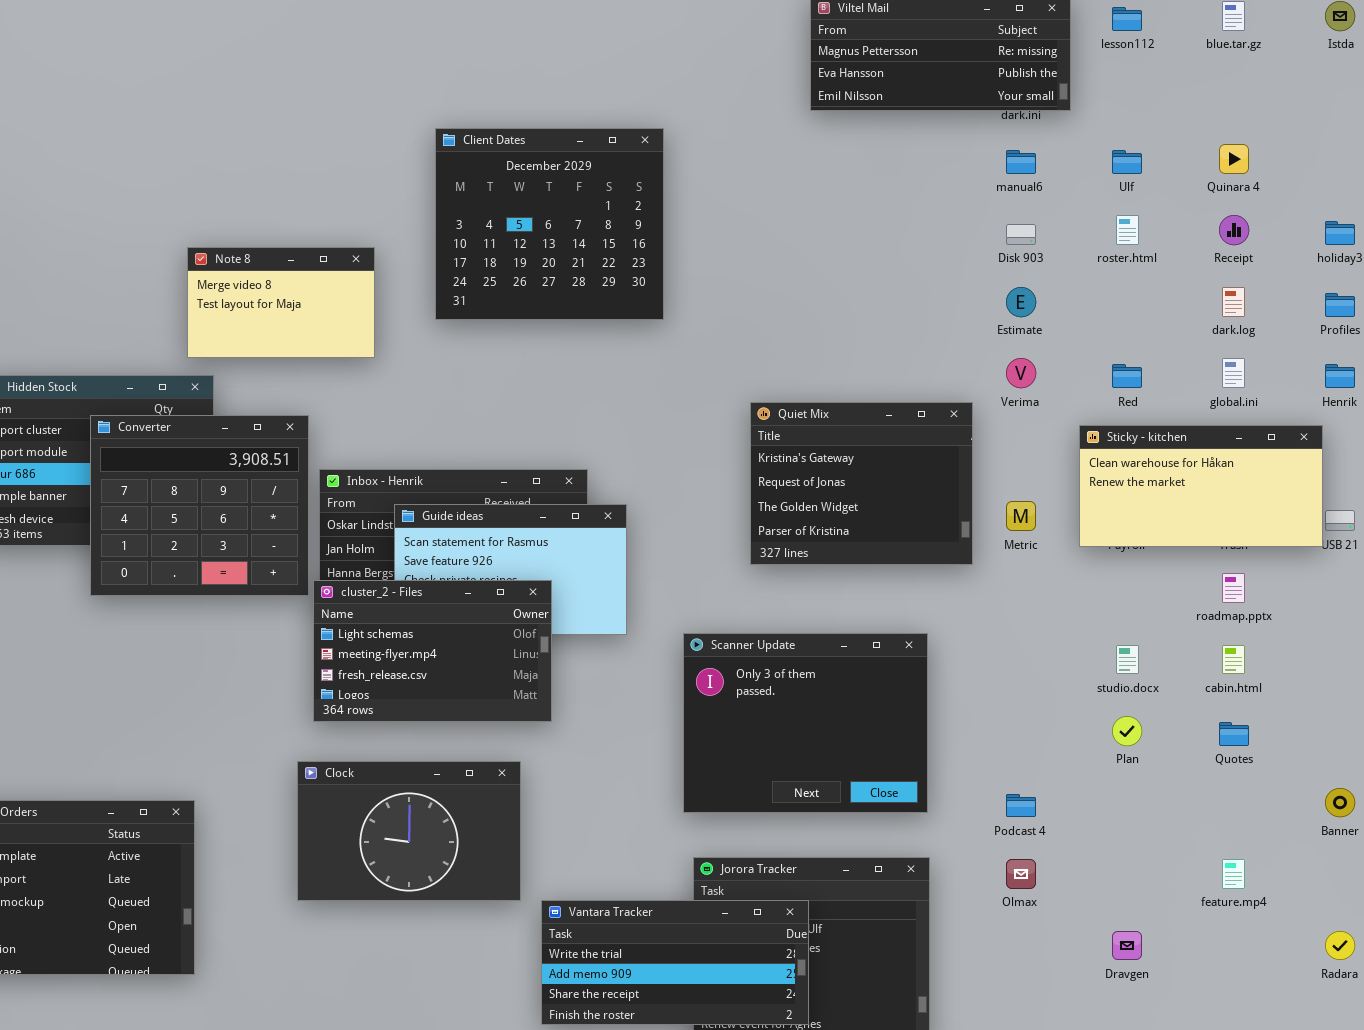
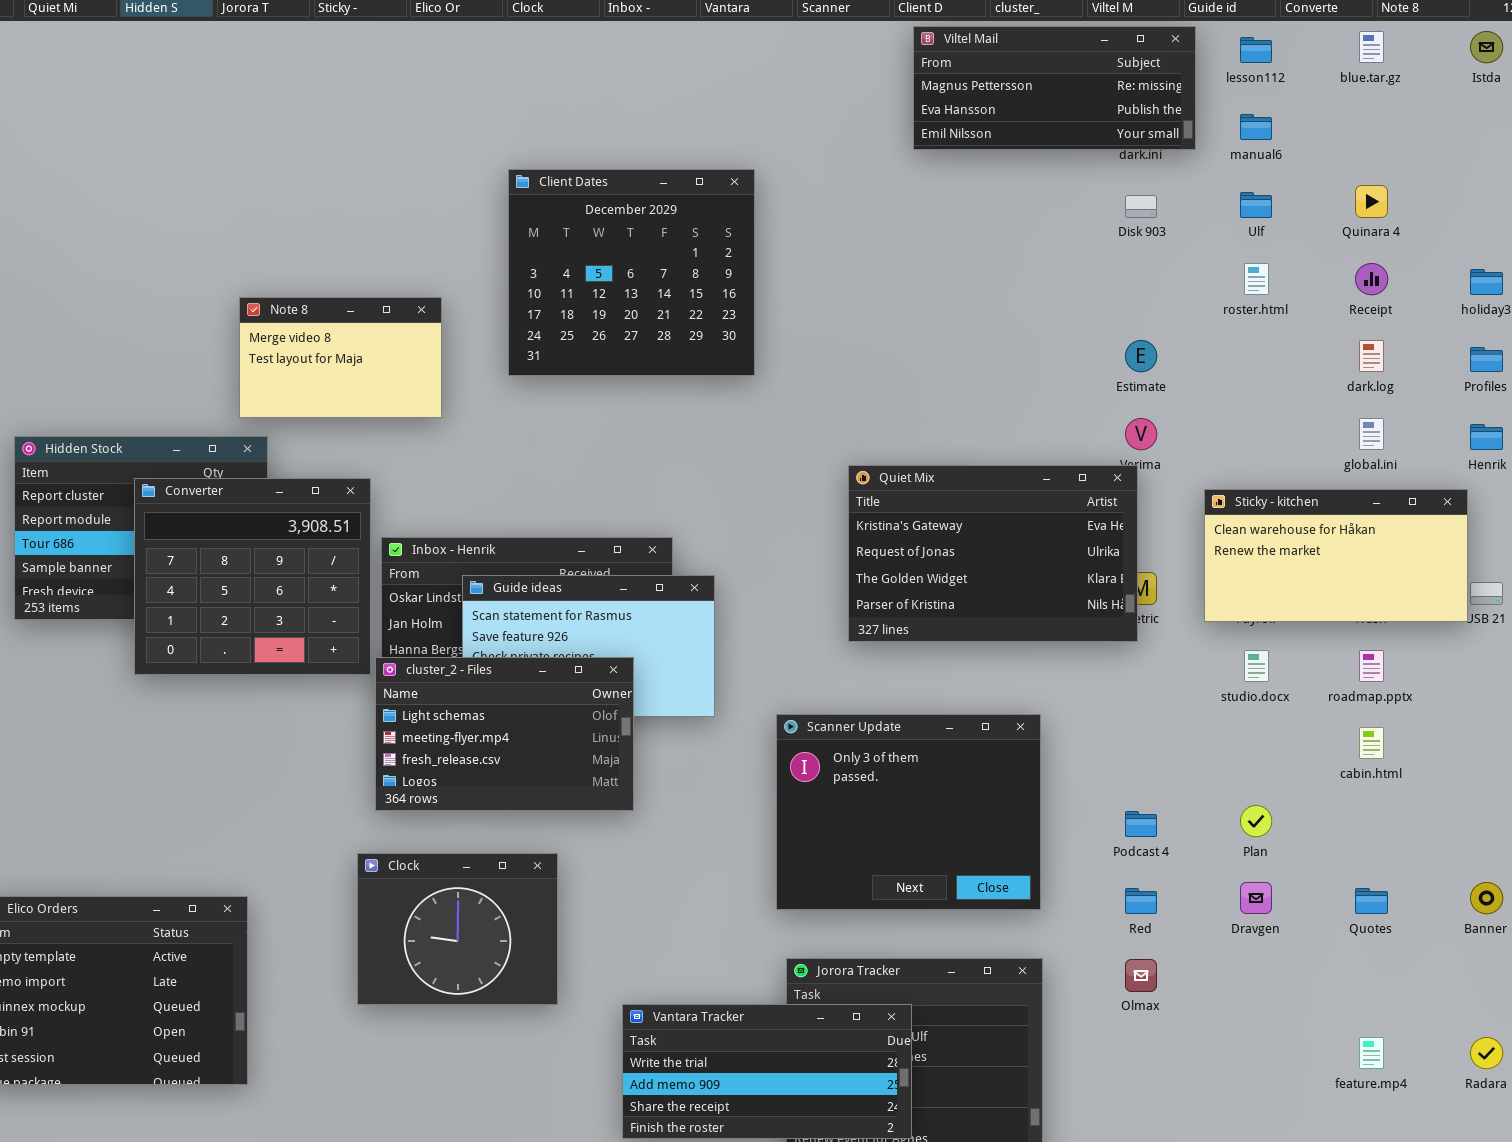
manual6: [1006,150,1036,174] -> [1240,114,1272,140], moved
Disk 903: [1006,224,1036,245] -> [1125,195,1157,218], moved
Red: [1112,364,1142,388] -> [1125,888,1157,914], moved
Quiet Mix: [750,402,973,565] -> [848,465,1138,642], resized
studio.docx: [1116,645,1139,674] -> [1244,650,1269,682], moved
Quotes: [1219,722,1249,746] -> [1355,888,1388,914], moved
Clock: [297,761,521,901] -> [357,853,558,1005], resized
Podcast 4: [1006,794,1036,817] -> [1125,811,1157,837], moved
feature.mp4: [1222,859,1245,889] -> [1359,1037,1384,1069], moved
Dravgen: [1112,931,1142,960] -> [1240,882,1272,914], moved

